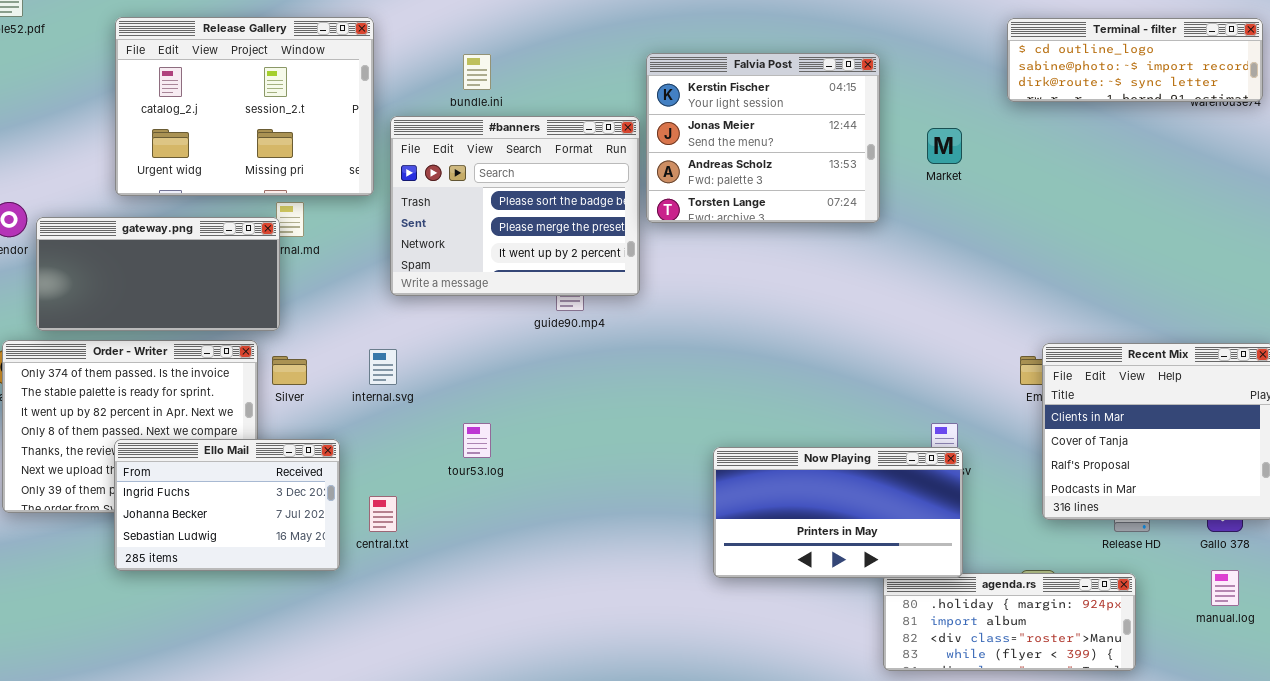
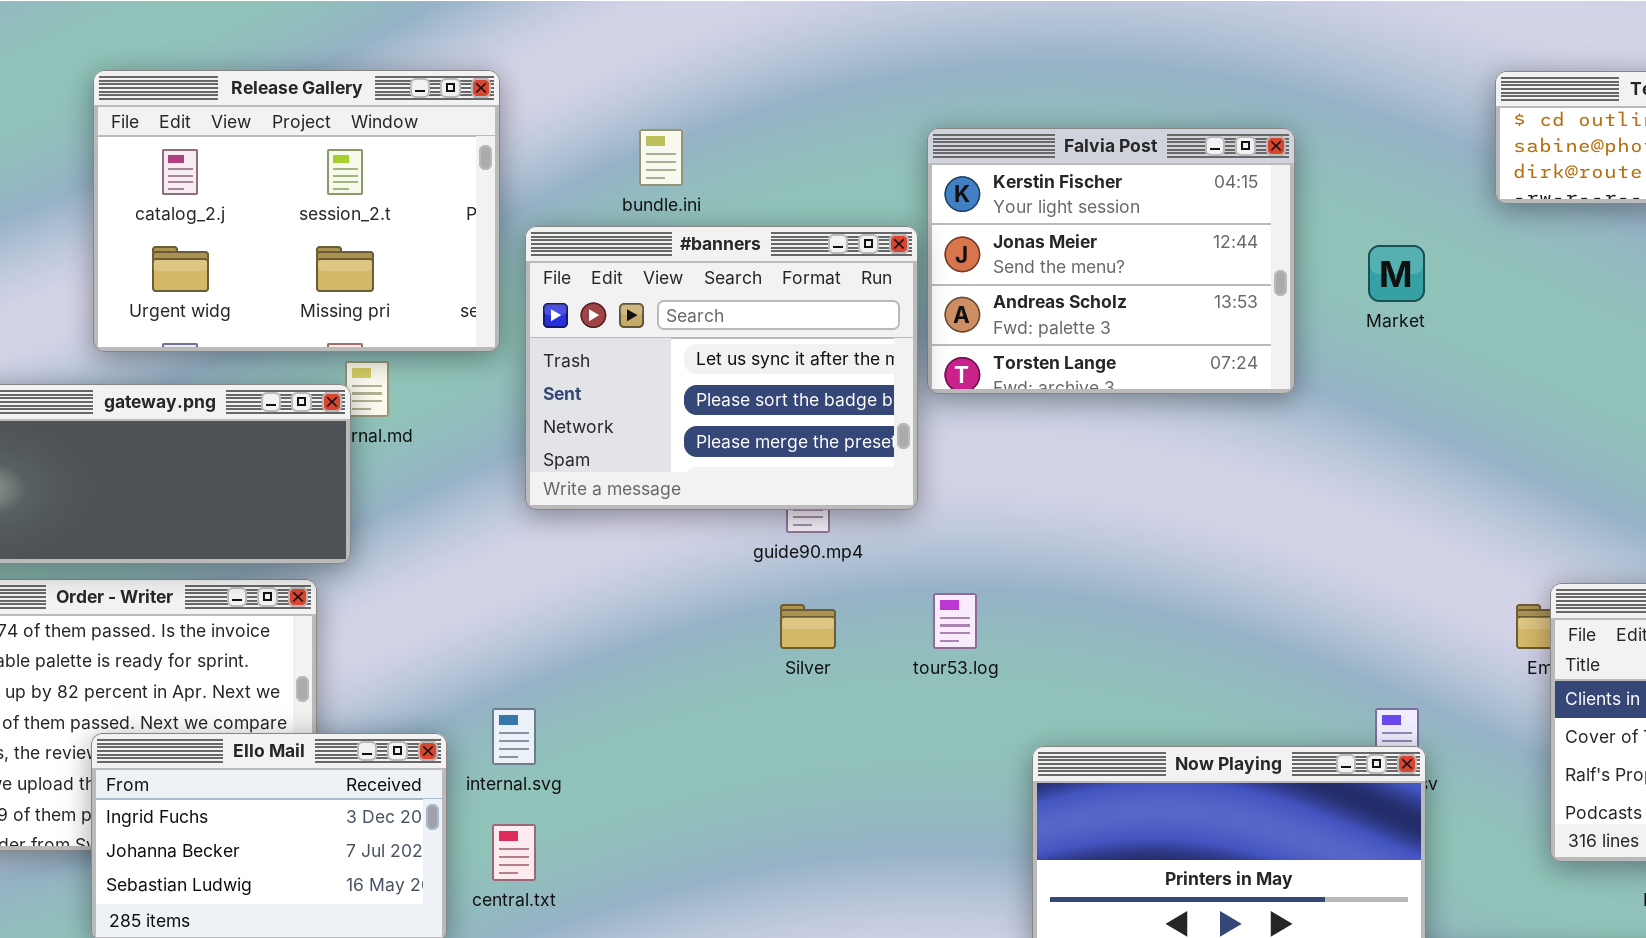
#banners: [390,116,640,296] -> [525,226,918,510], scrolled up 1 row
internal.svg: [369,349,397,385] -> [492,708,536,765], moved
Silver: [272,356,307,385] -> [780,604,836,649], moved
tour53.log: [463,423,491,458] -> [933,593,977,649], moved

